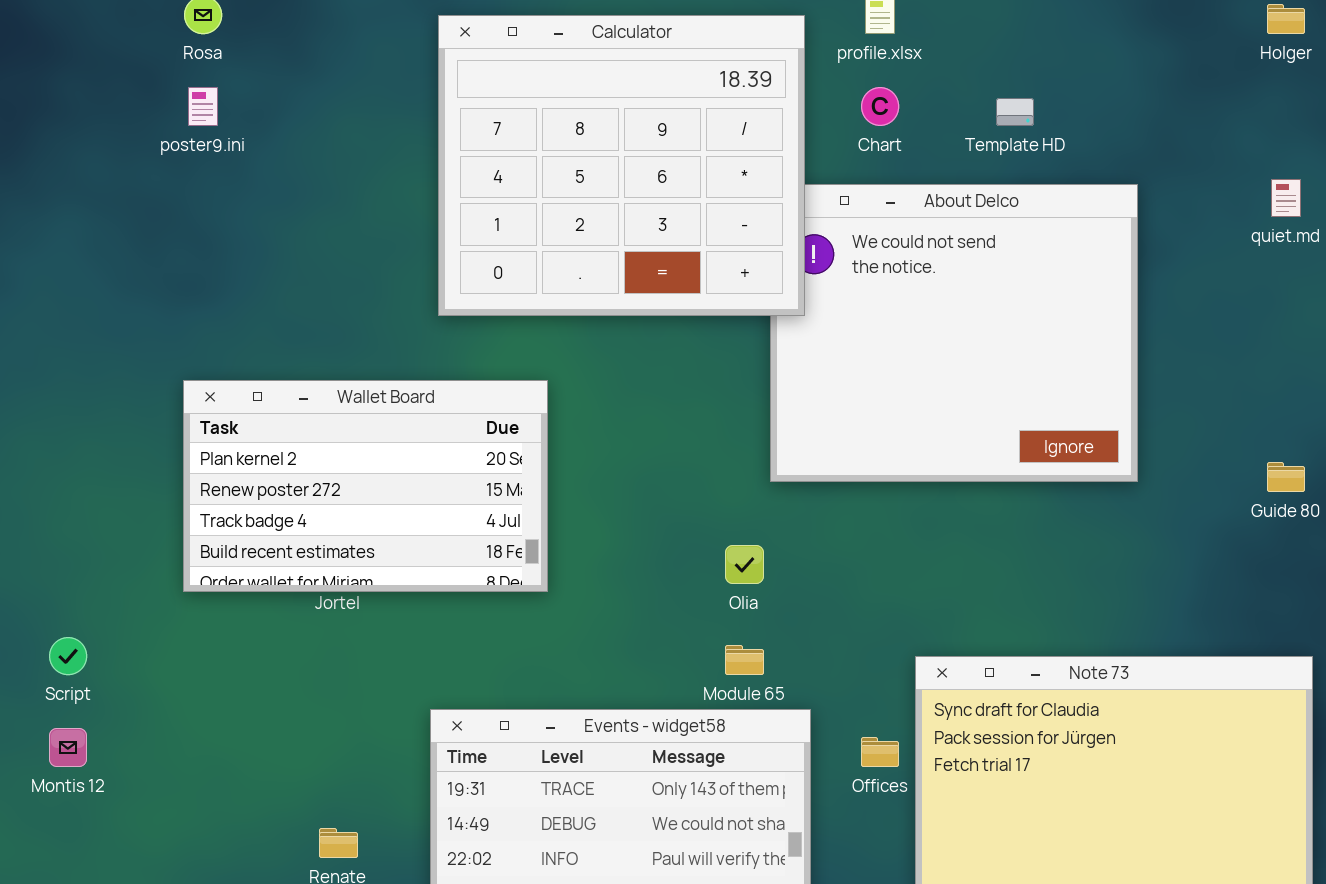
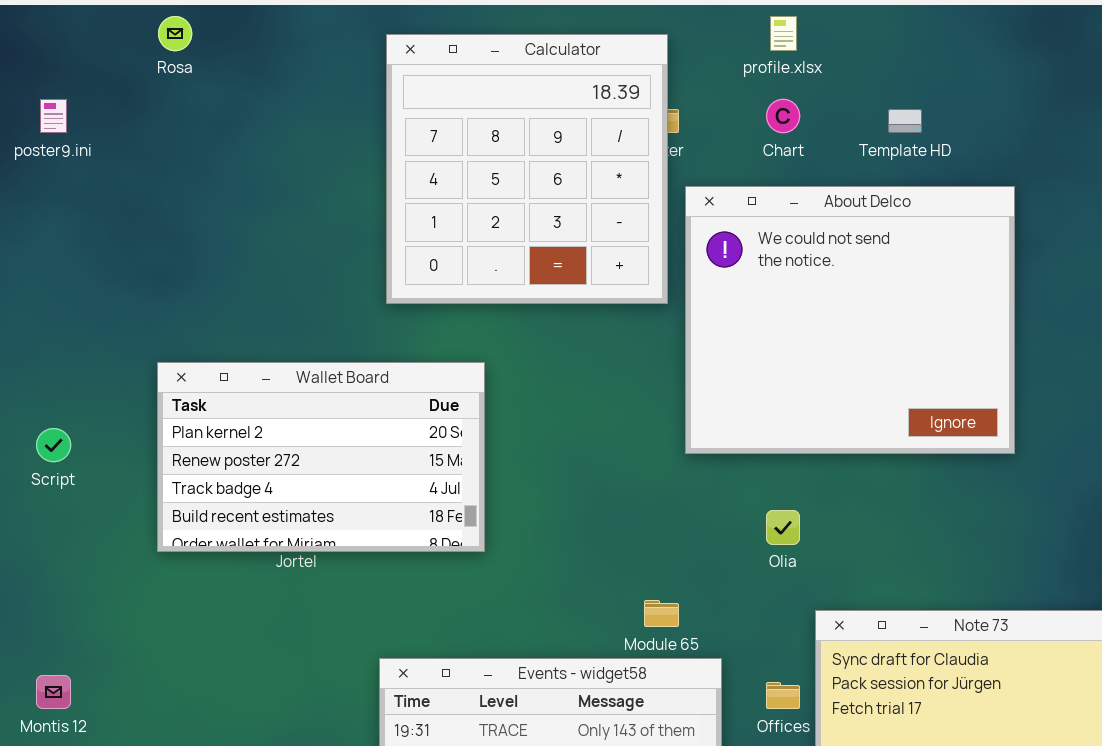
Calculator: [438,15,805,316] -> [386,34,668,304], resized
poster9.ini: [188,87,218,126] -> [40,99,67,133], moved
Olia: [725,545,764,584] -> [766,510,800,545], moved
Script: [49,637,87,675] -> [36,428,71,462], moved

